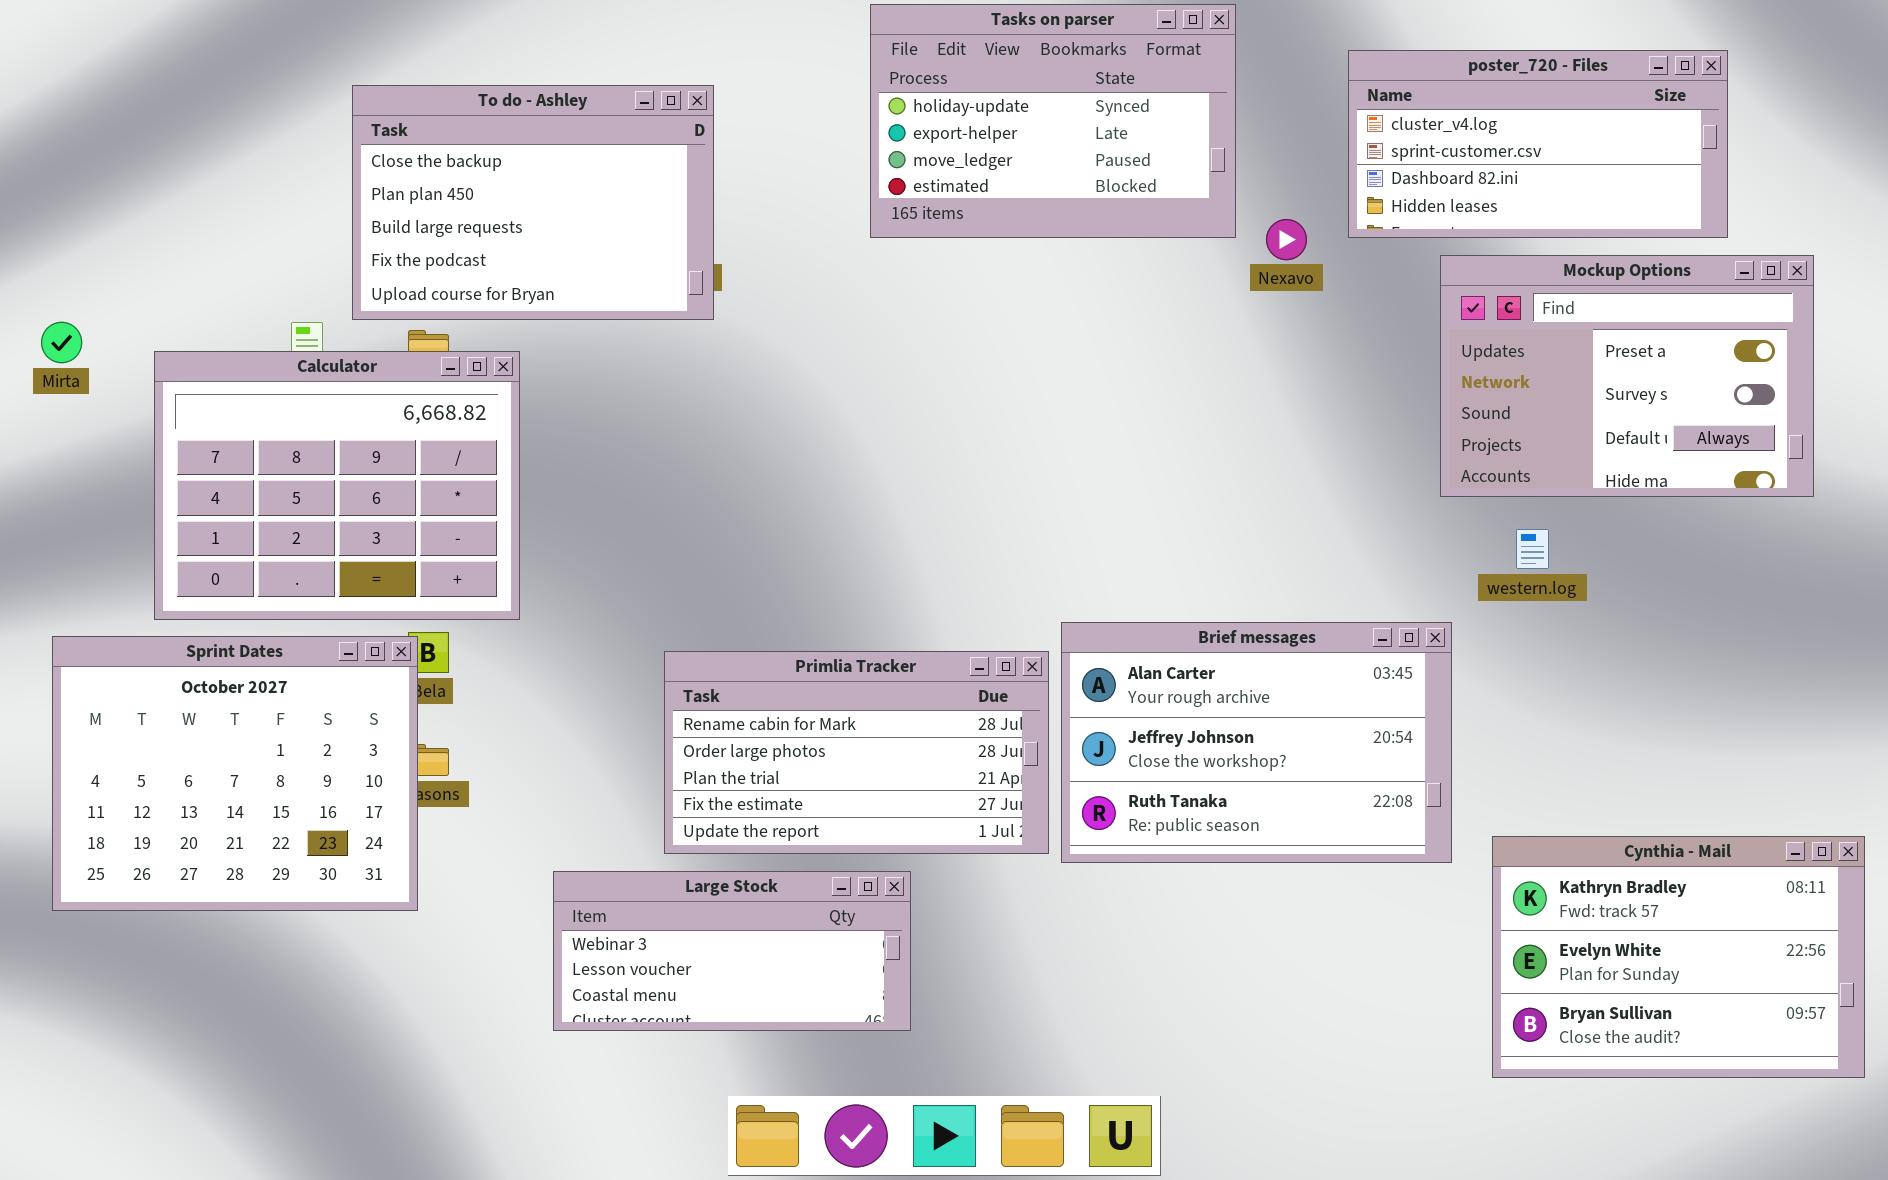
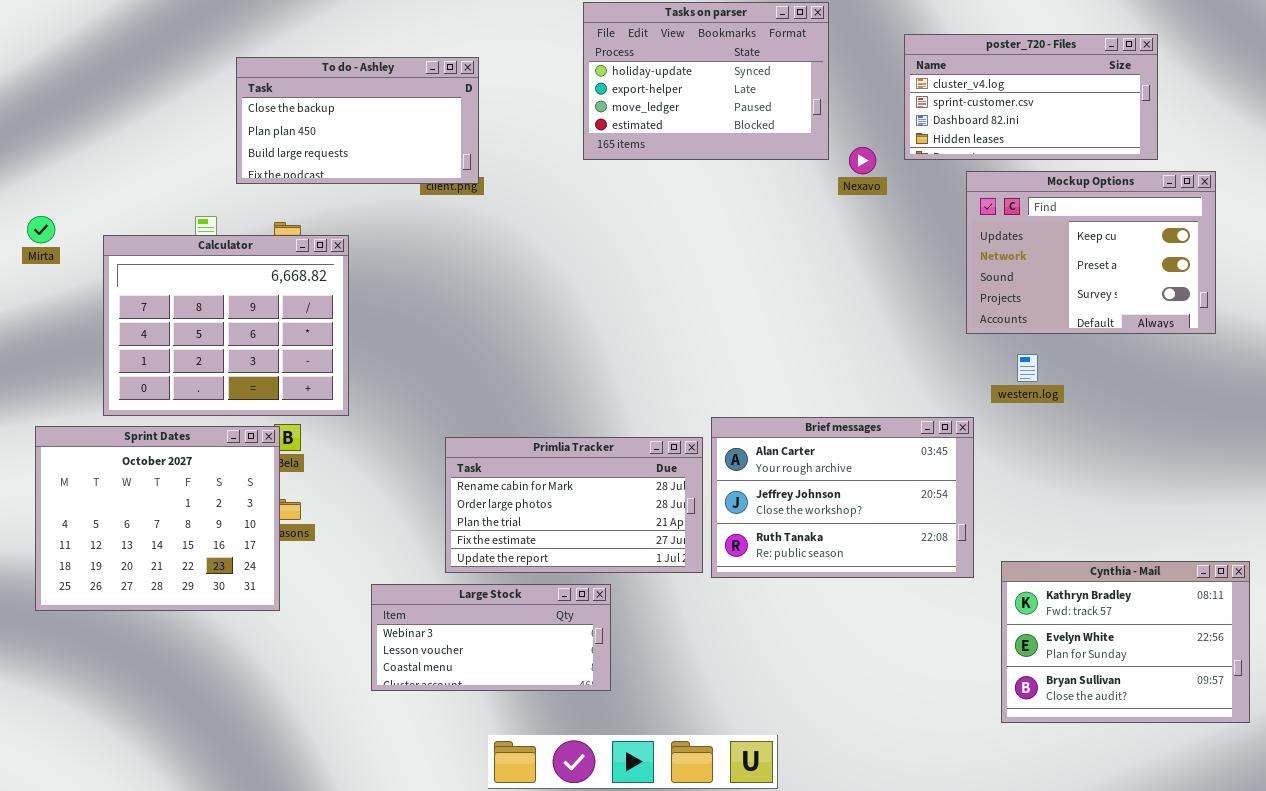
To do - Ashley: [352,85,714,320] -> [236,57,479,184], resized
Mockup Options: [1440,255,1814,497] -> [966,171,1216,334], scrolled up 1 row

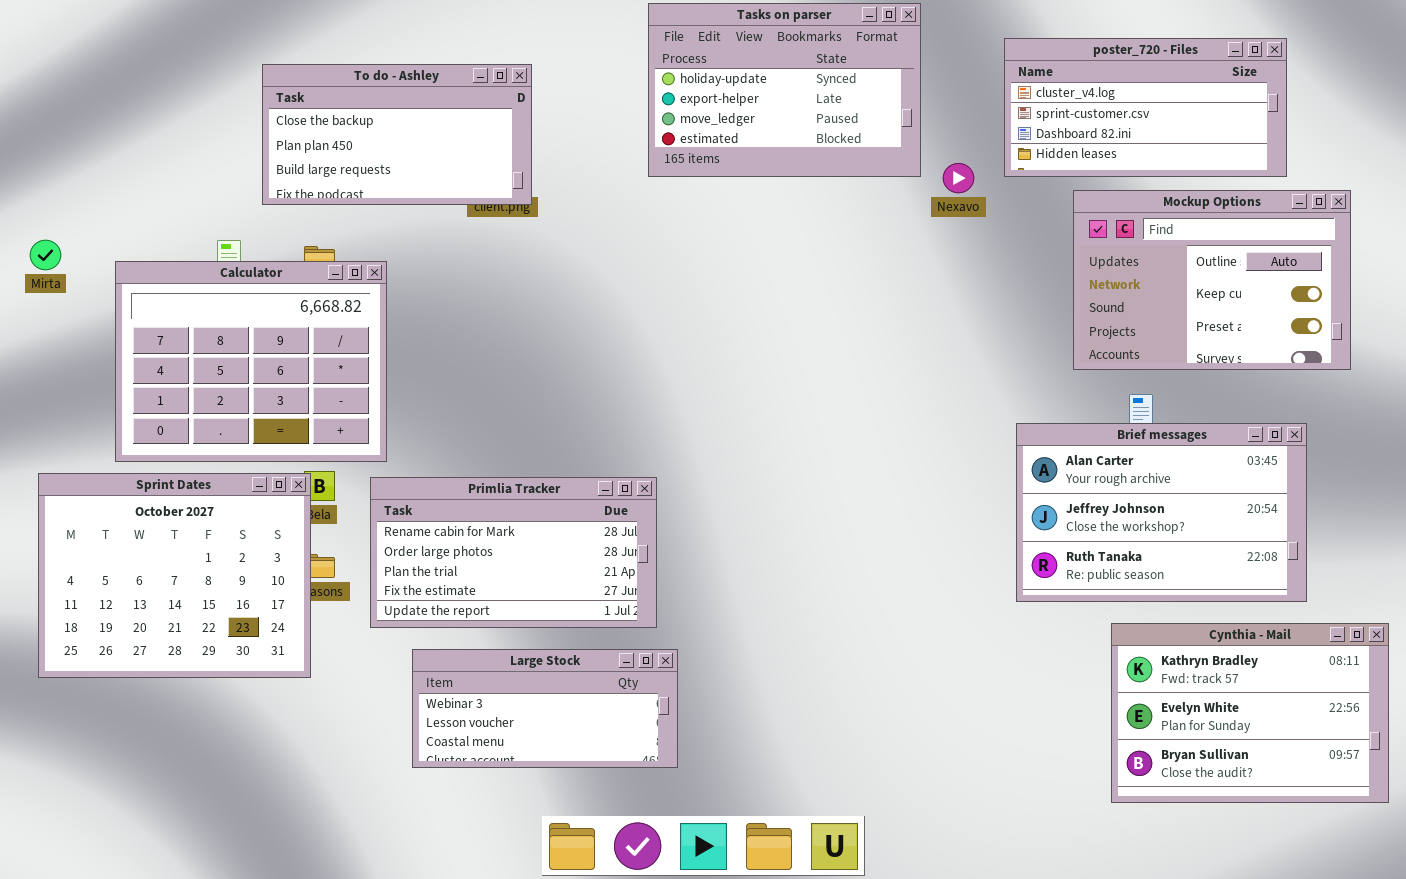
Mockup Options: [966,171,1216,334] -> [1073,190,1351,370], scrolled up 1 row
Brief messages: [711,417,974,578] -> [1016,423,1307,602], moved
Primlia Tracker: [445,437,703,573] -> [370,477,657,628], moved

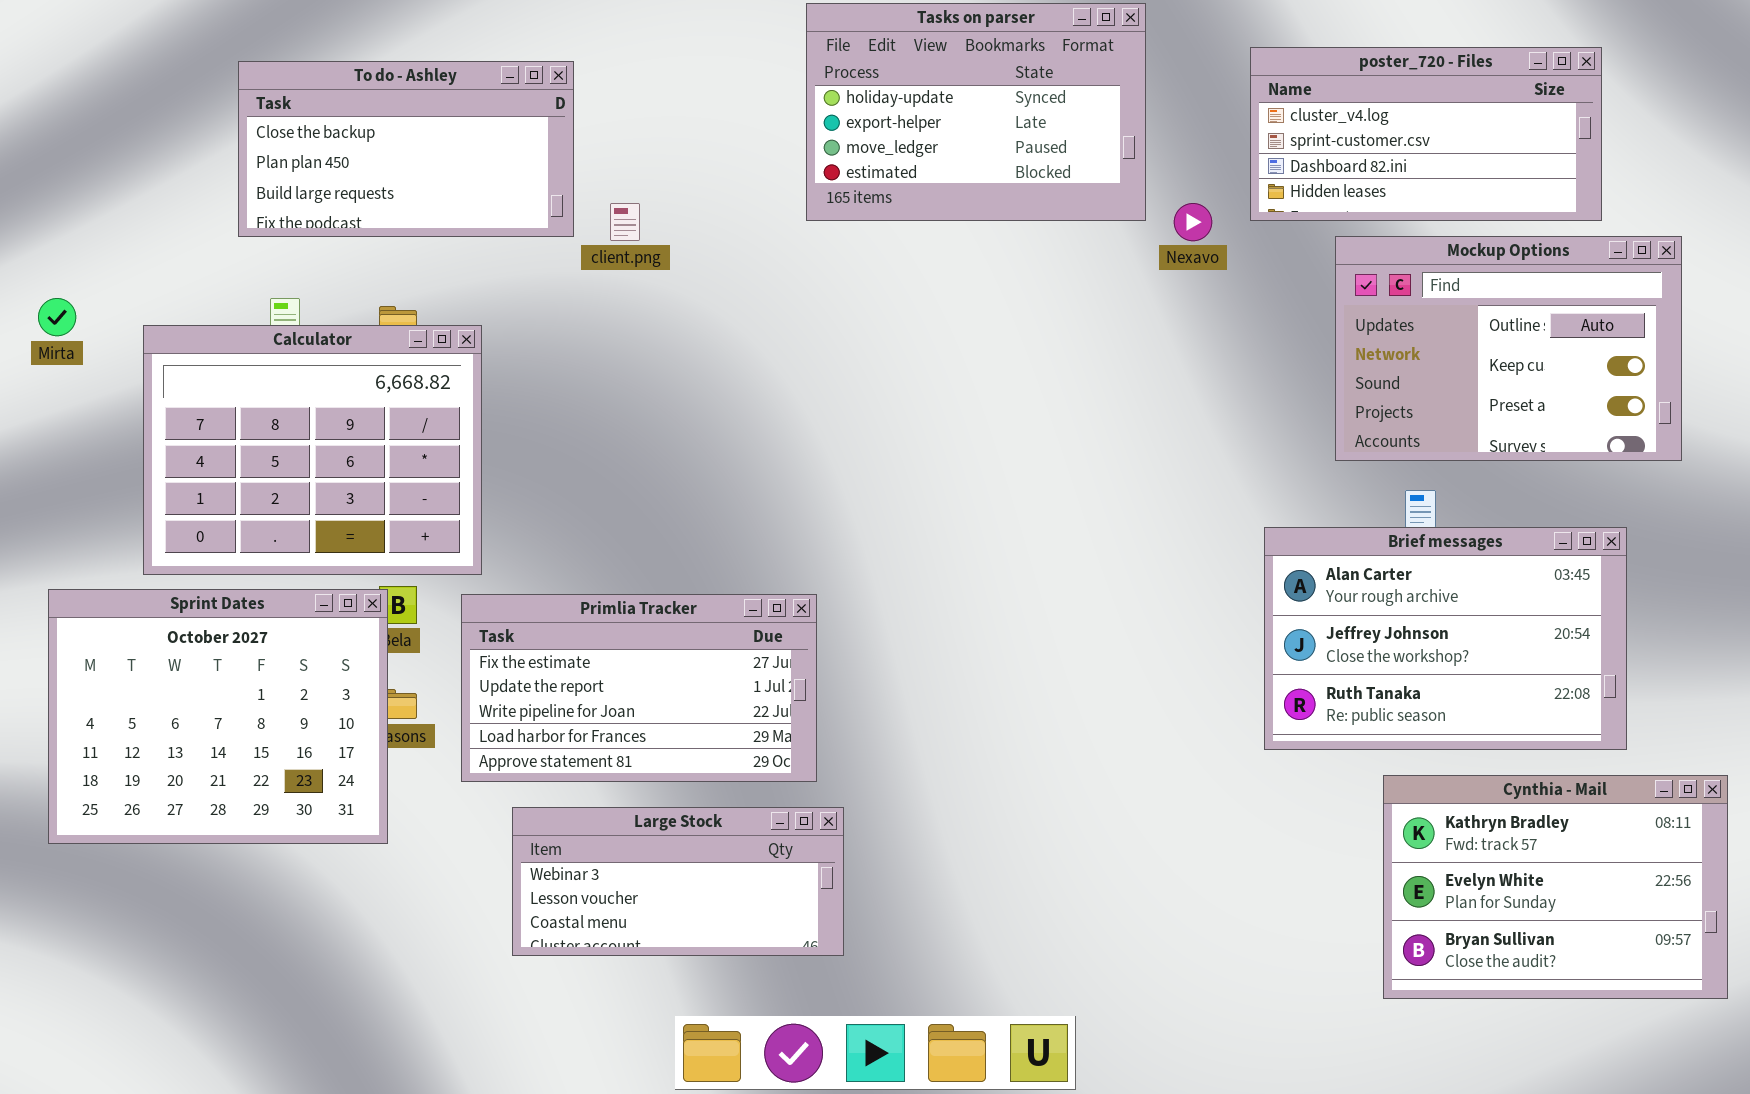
To do - Ashley: [262,64,532,205] -> [238,61,574,237], moved
Primlia Tracker: [370,477,657,628] -> [461,594,817,782], scrolled down 3 rows

